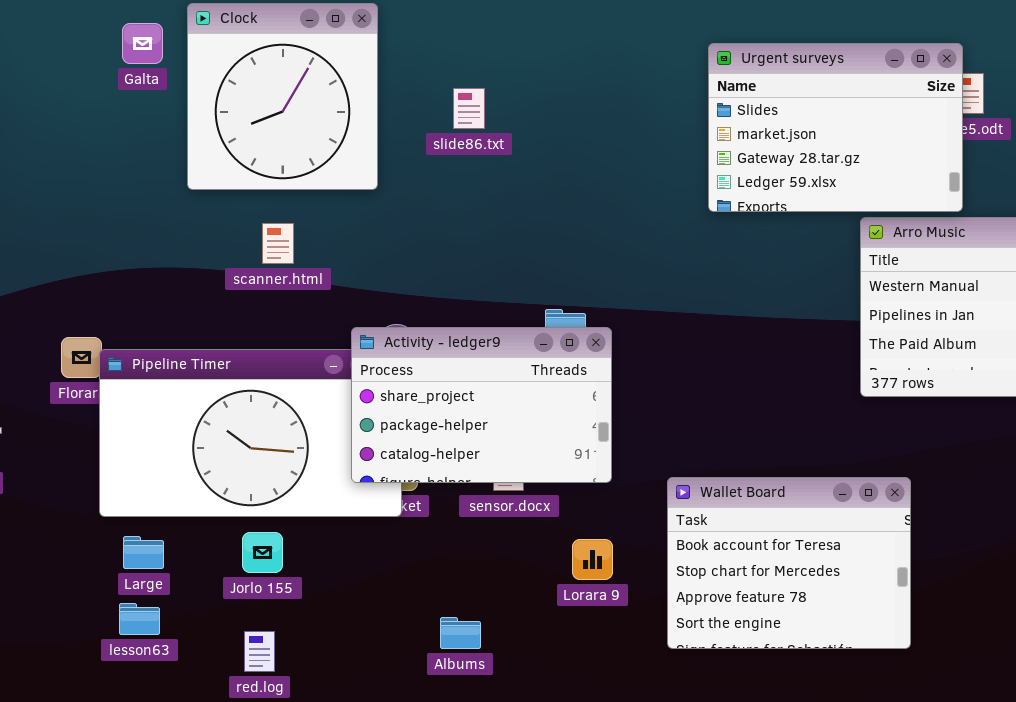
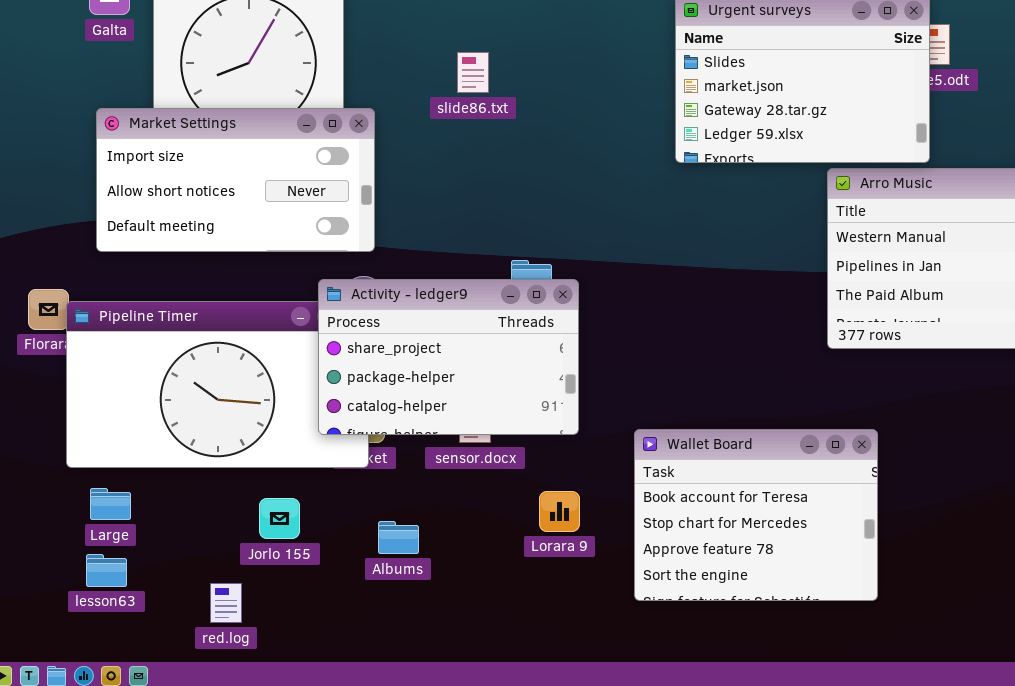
slide86.txt: [453,88,485,129] -> [457,52,489,93], moved
Market Settings: none -> [96,108,375,252], opened
Jorlo 155: [242,532,283,573] -> [259,498,300,539], moved
Albums: [440,617,481,649] -> [378,521,419,554], moved

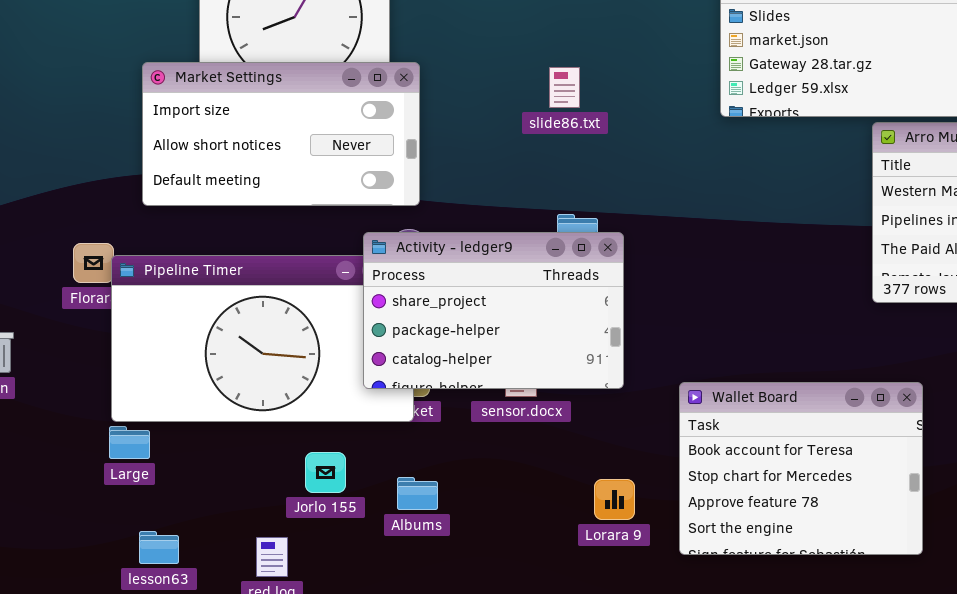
slide86.txt: [457,52,489,93] -> [549,67,580,108], moved
Large: [90,488,131,520] -> [109,426,150,459], moved
Lorara 9: [539,491,580,532] -> [594,479,635,520], moved
Albums: [378,521,419,554] -> [397,477,438,510], moved
lesson63: [86,554,127,587] -> [139,531,179,564], moved

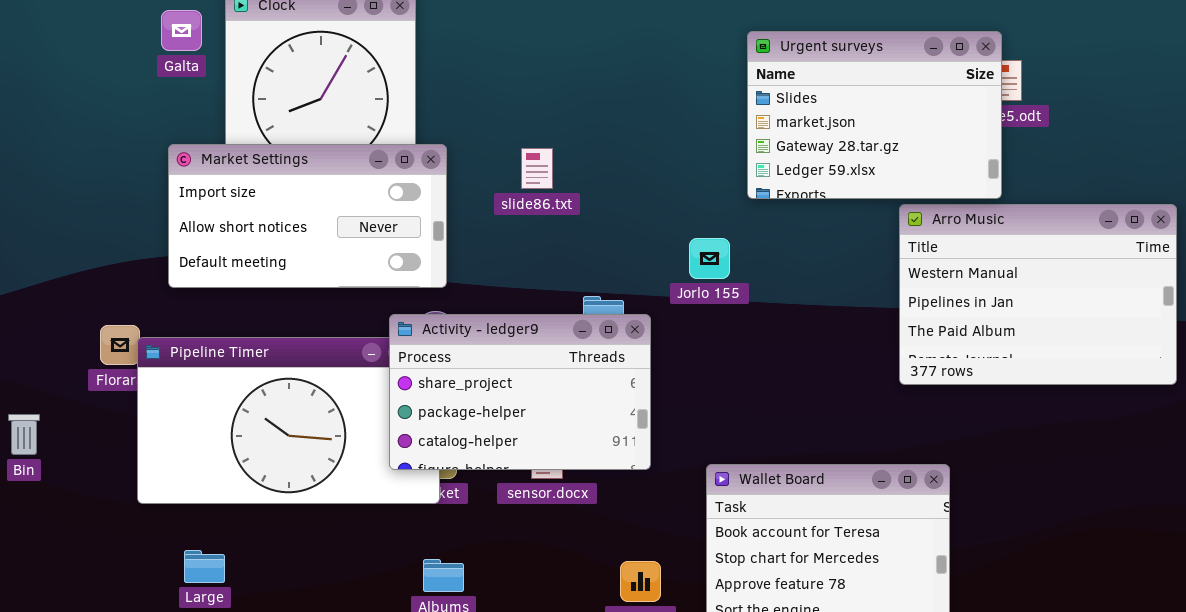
slide86.txt: [549,67,580,108] -> [521,148,553,189], moved
Large: [109,426,150,459] -> [184,550,225,583], moved
Jorlo 155: [305,452,346,493] -> [689,238,730,279], moved

